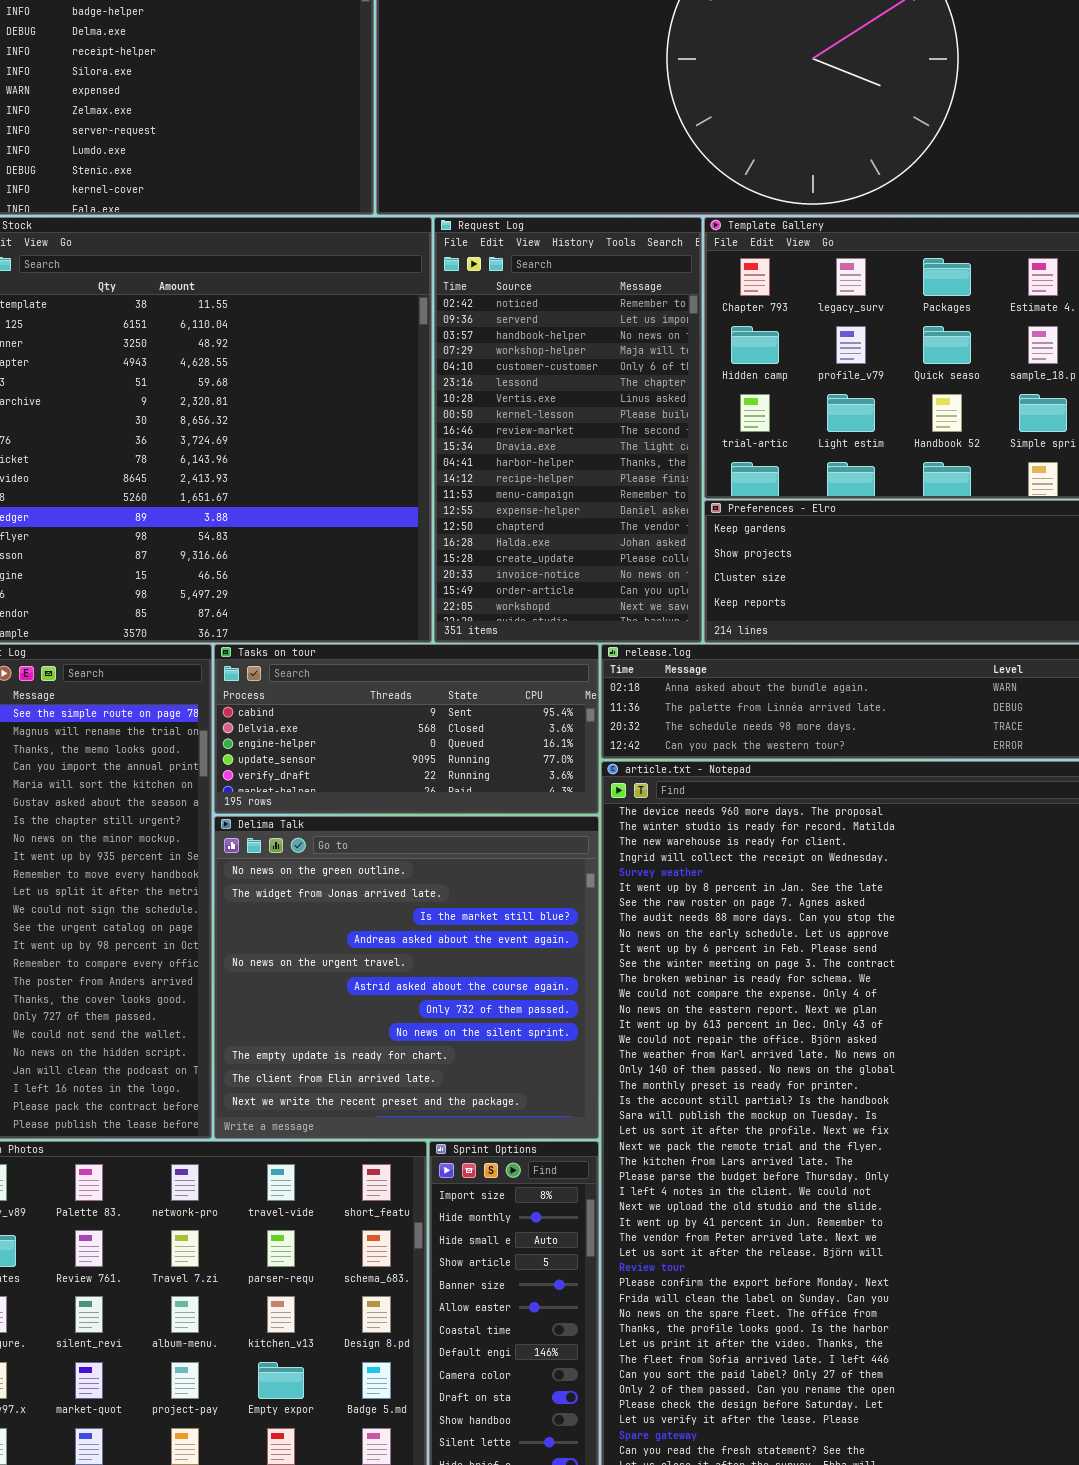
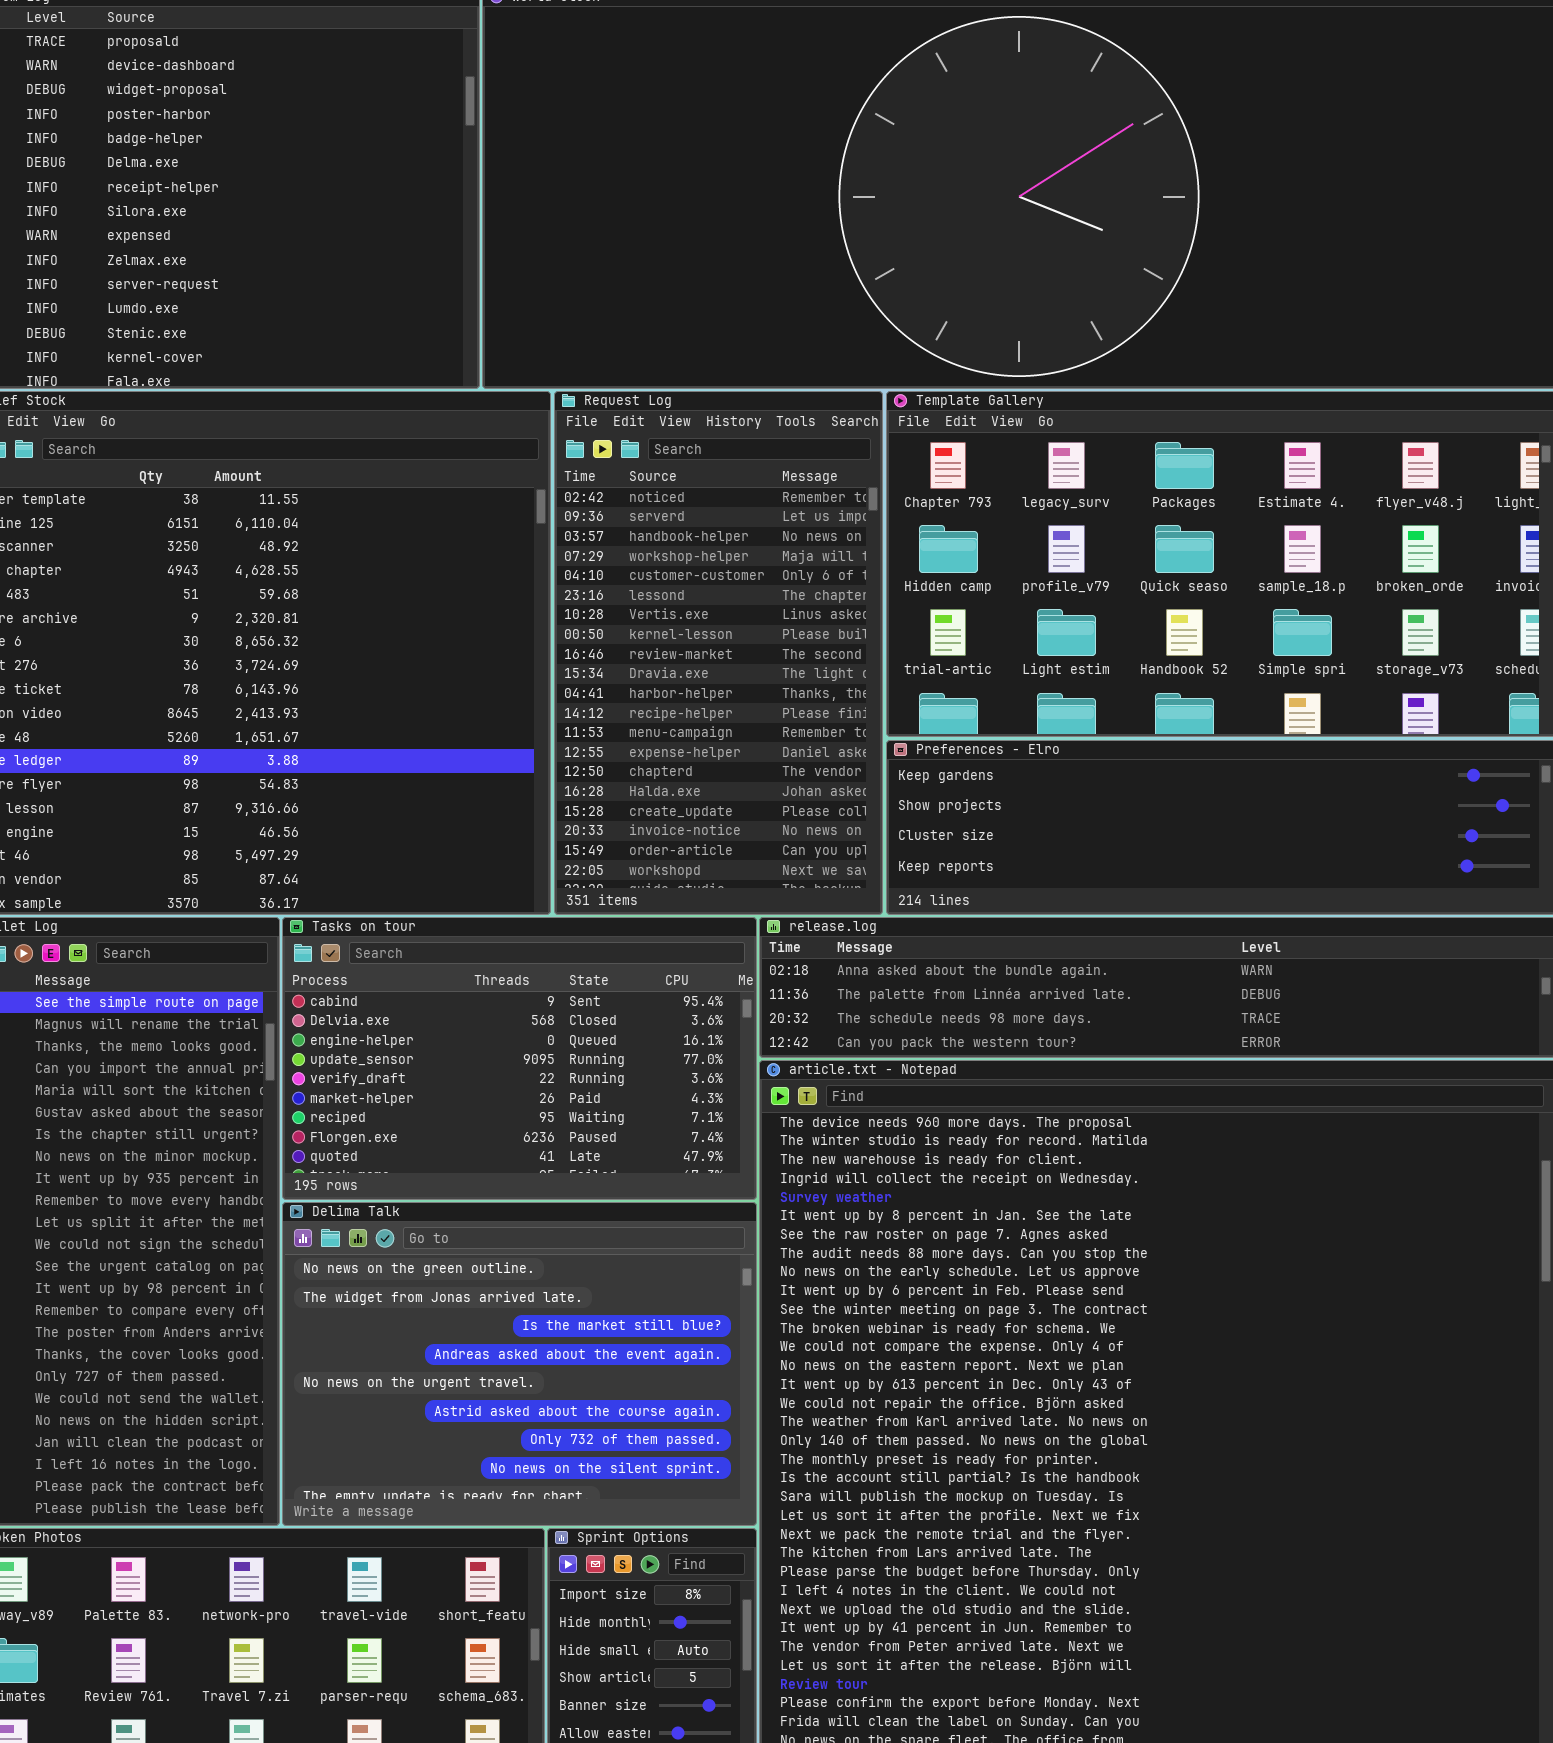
Tasks on tour: [214,644,599,814] -> [282,917,757,1200], resized
Delima Talk: [214,816,599,1139] -> [282,1202,757,1526], resized

